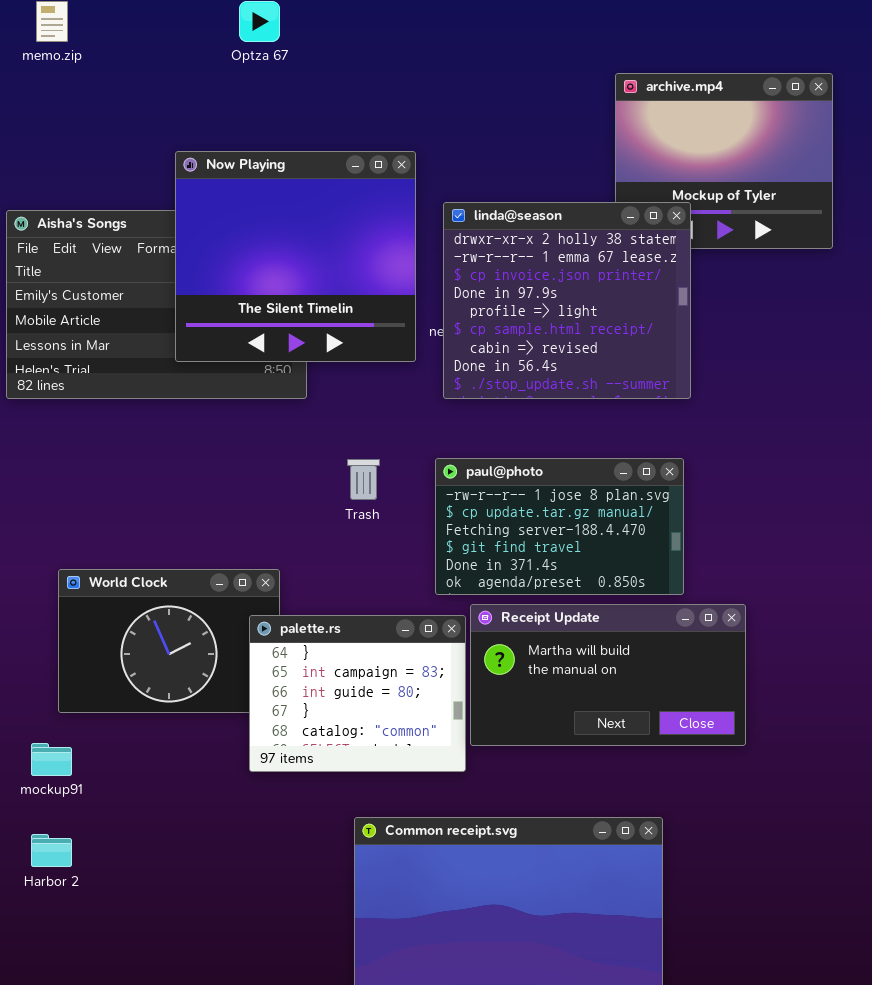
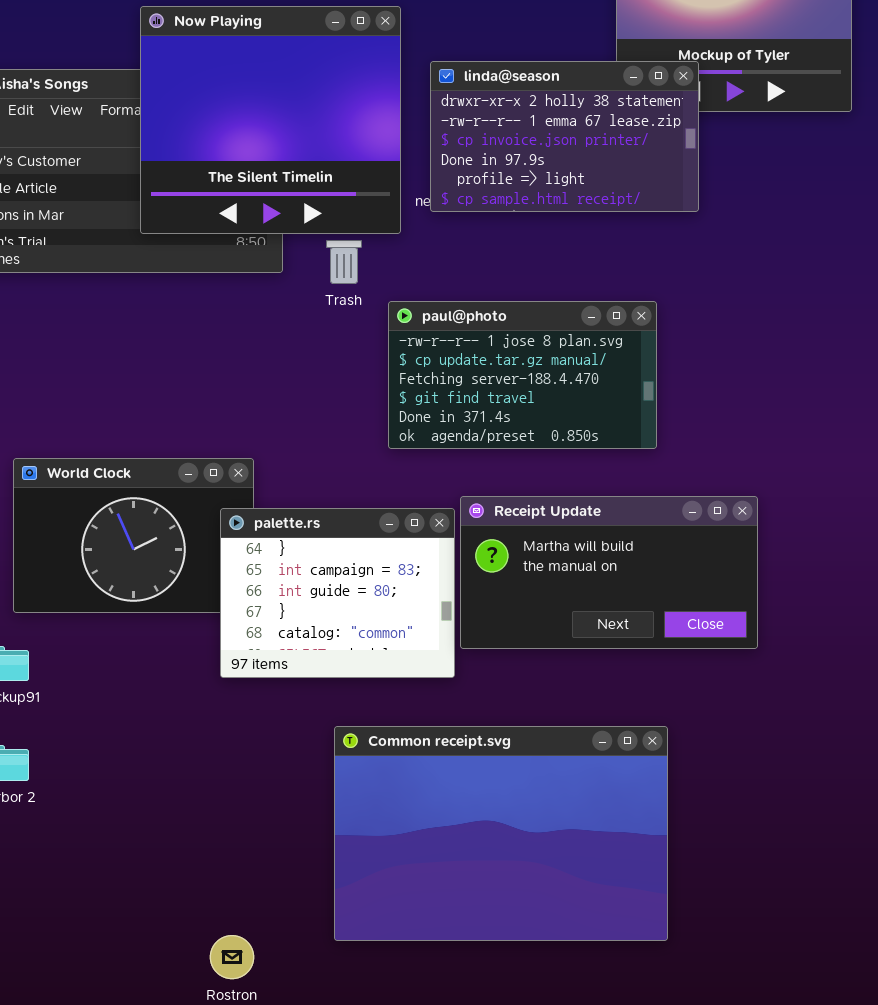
linda@season: [443,202,691,399] -> [430,61,699,212], resized
paul@photo: [435,458,684,595] -> [388,301,657,449], moved
Trash: [347,459,380,500] -> [326,240,362,284], moved

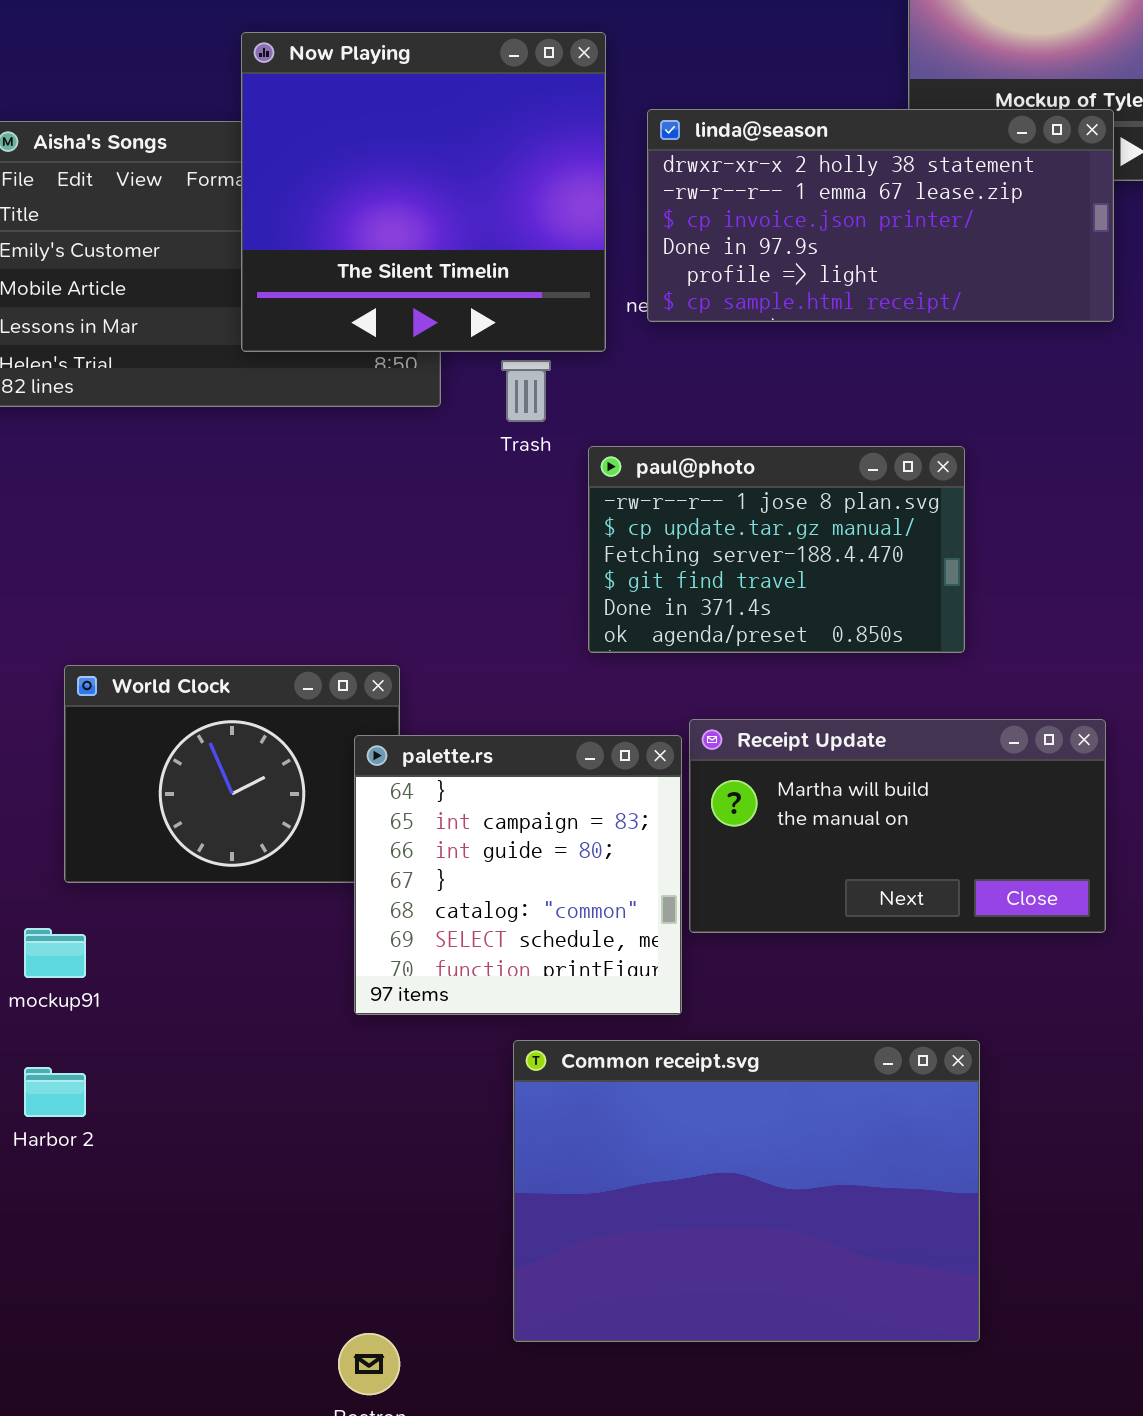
linda@season: [430,61,699,212] -> [647,109,1114,322], resized
palette.rs: [220,508,455,678] -> [354,735,682,1015], resized

